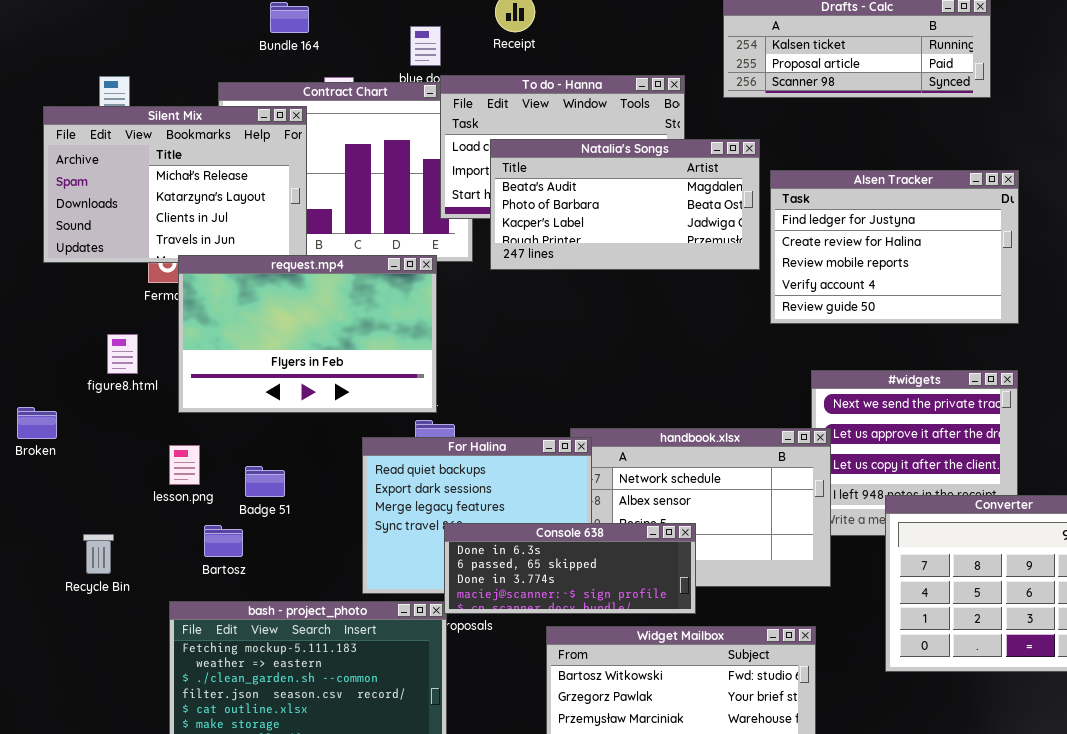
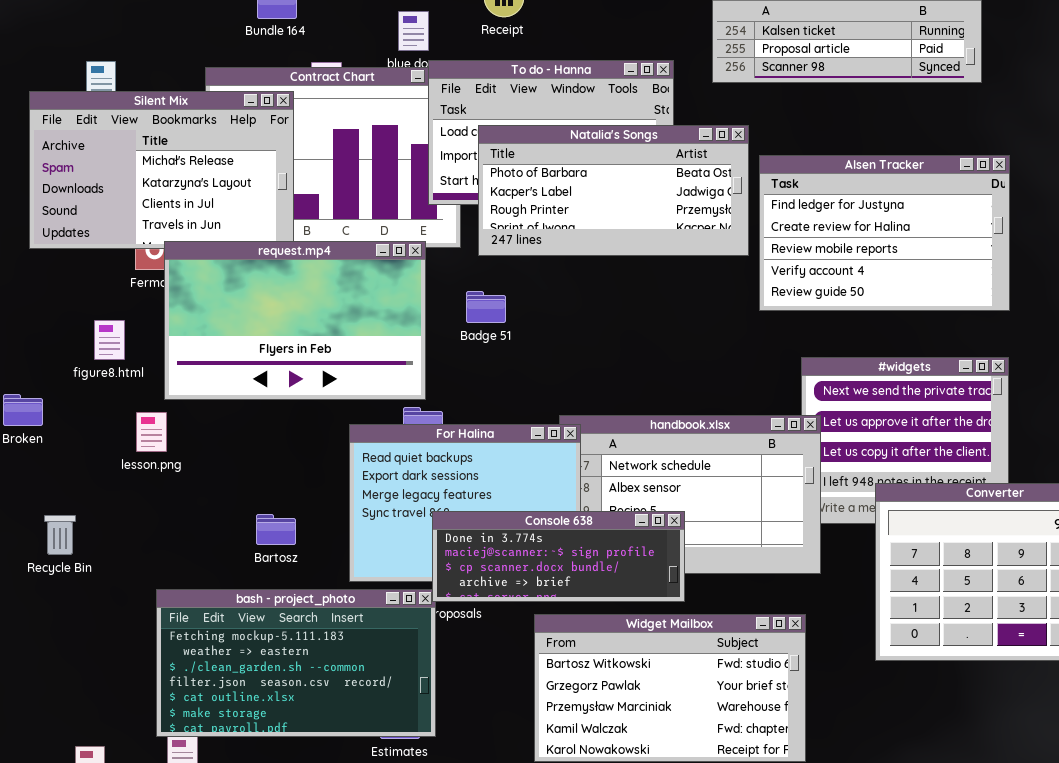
Natalia's Songs: [490,139,760,270] -> [478,125,749,256], scrolled down 1 row
lesson.png: [169,445,200,485] -> [136,412,167,452], moved
Badge 51: [245,466,285,497] -> [466,291,506,323], moved
Console 638: [444,523,696,614] -> [432,511,685,602], scrolled down 2 rows
Bartosz: [204,525,243,557] -> [256,514,296,545], moved
Recycle Bin: [83,534,114,574] -> [44,515,76,555], moved

